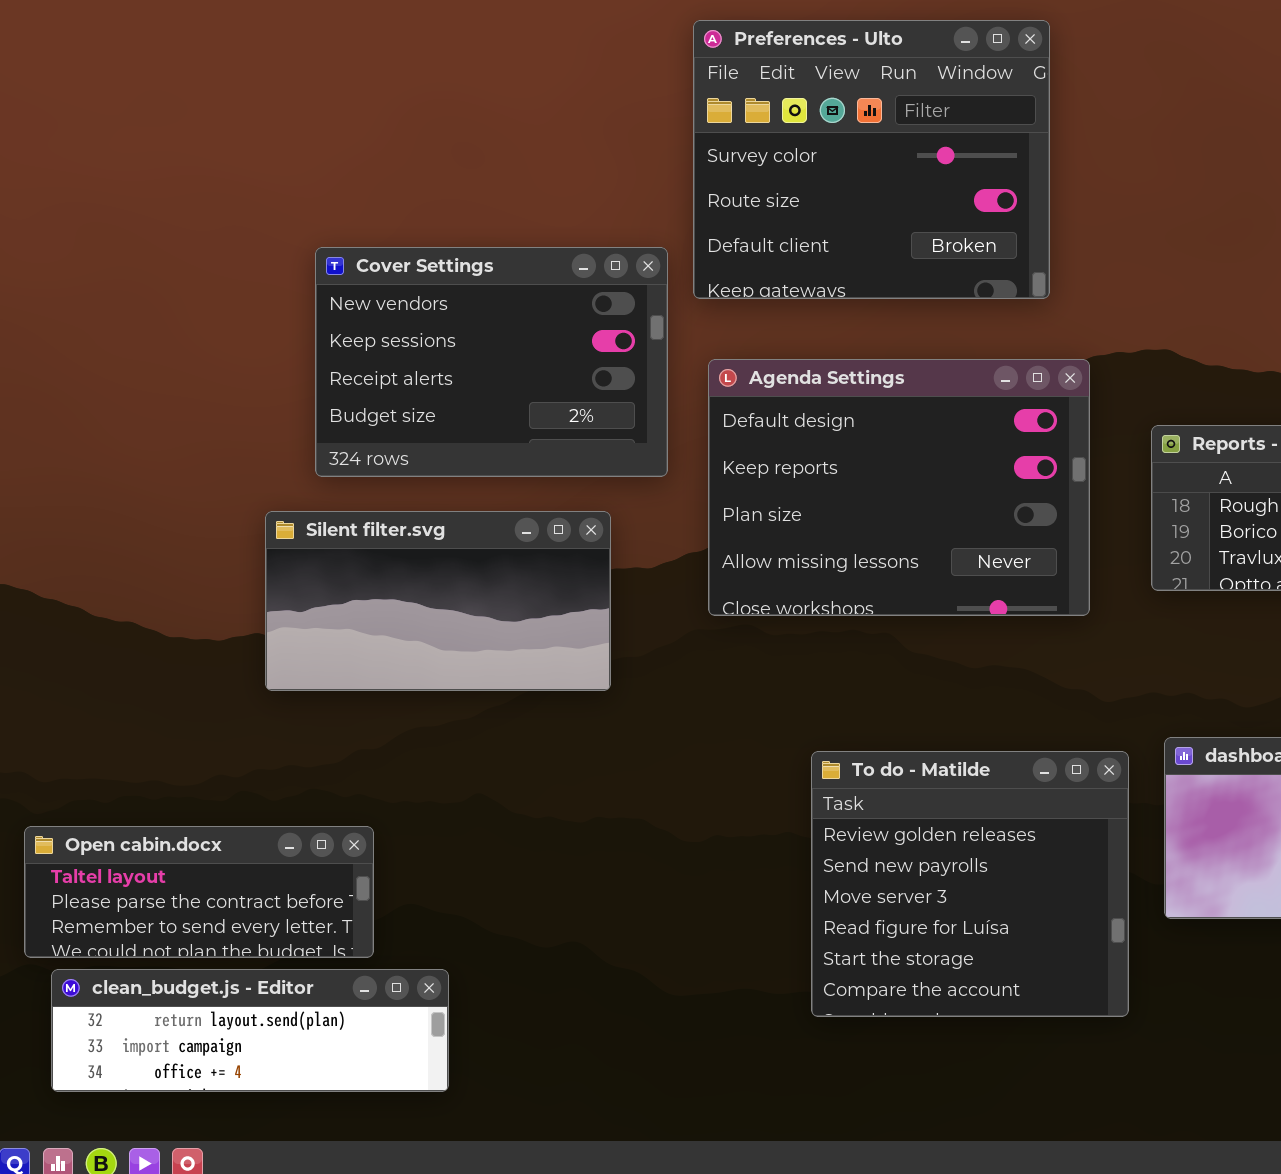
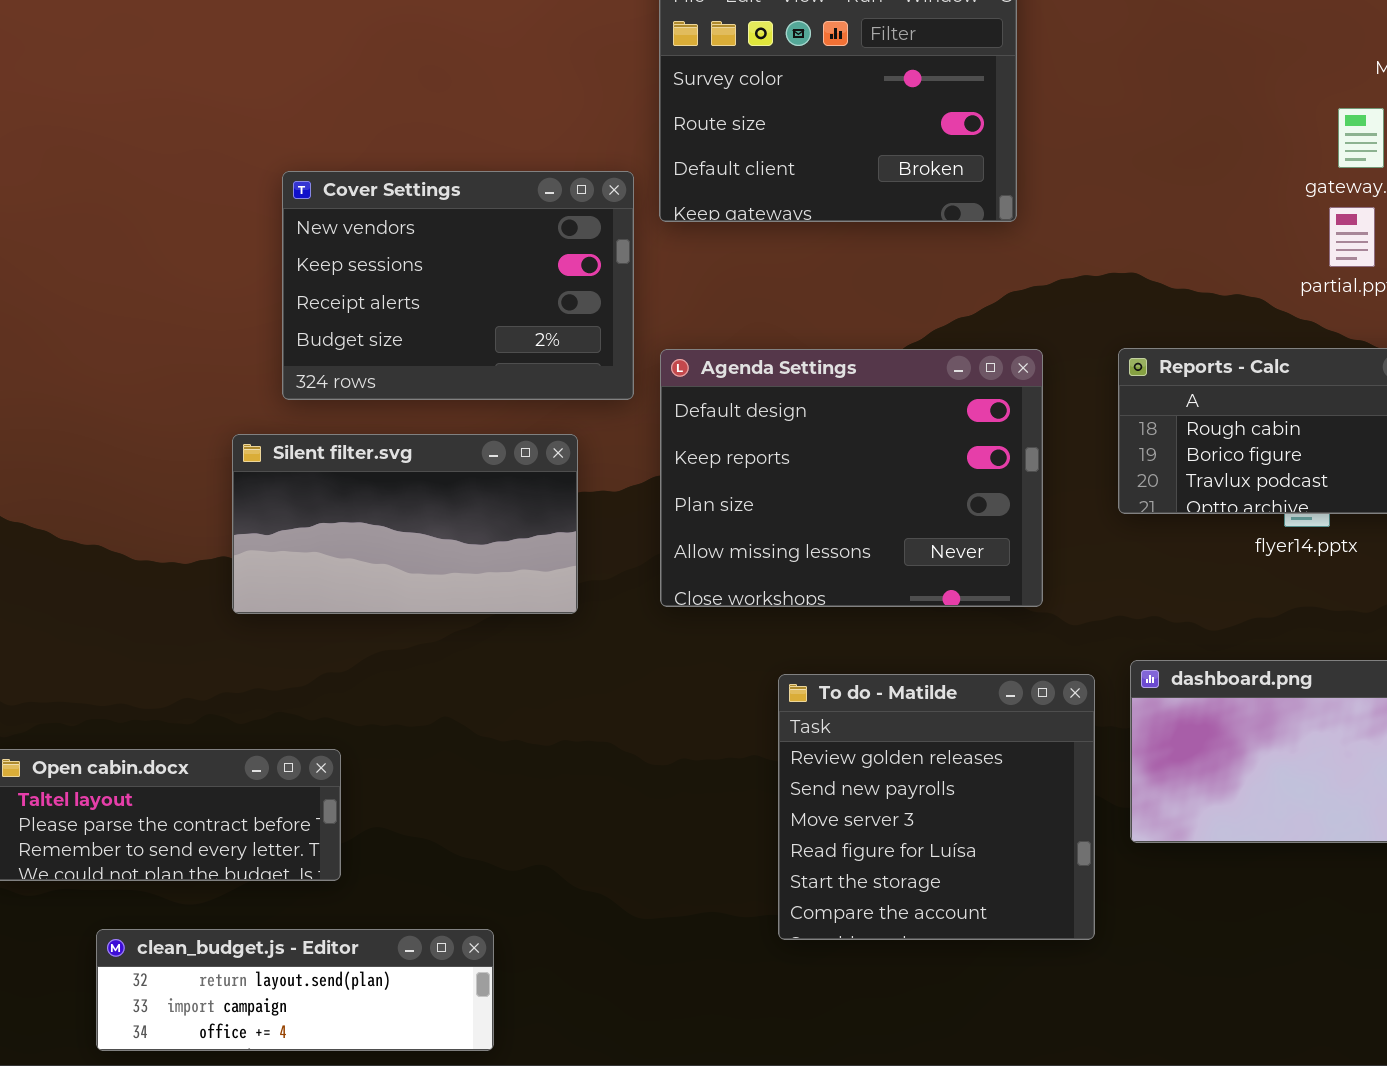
Agenda Settings: [708,359,1090,616] -> [660,349,1043,607], moved
clean_budget.js - Editor: [51,969,449,1092] -> [96,929,494,1051], moved

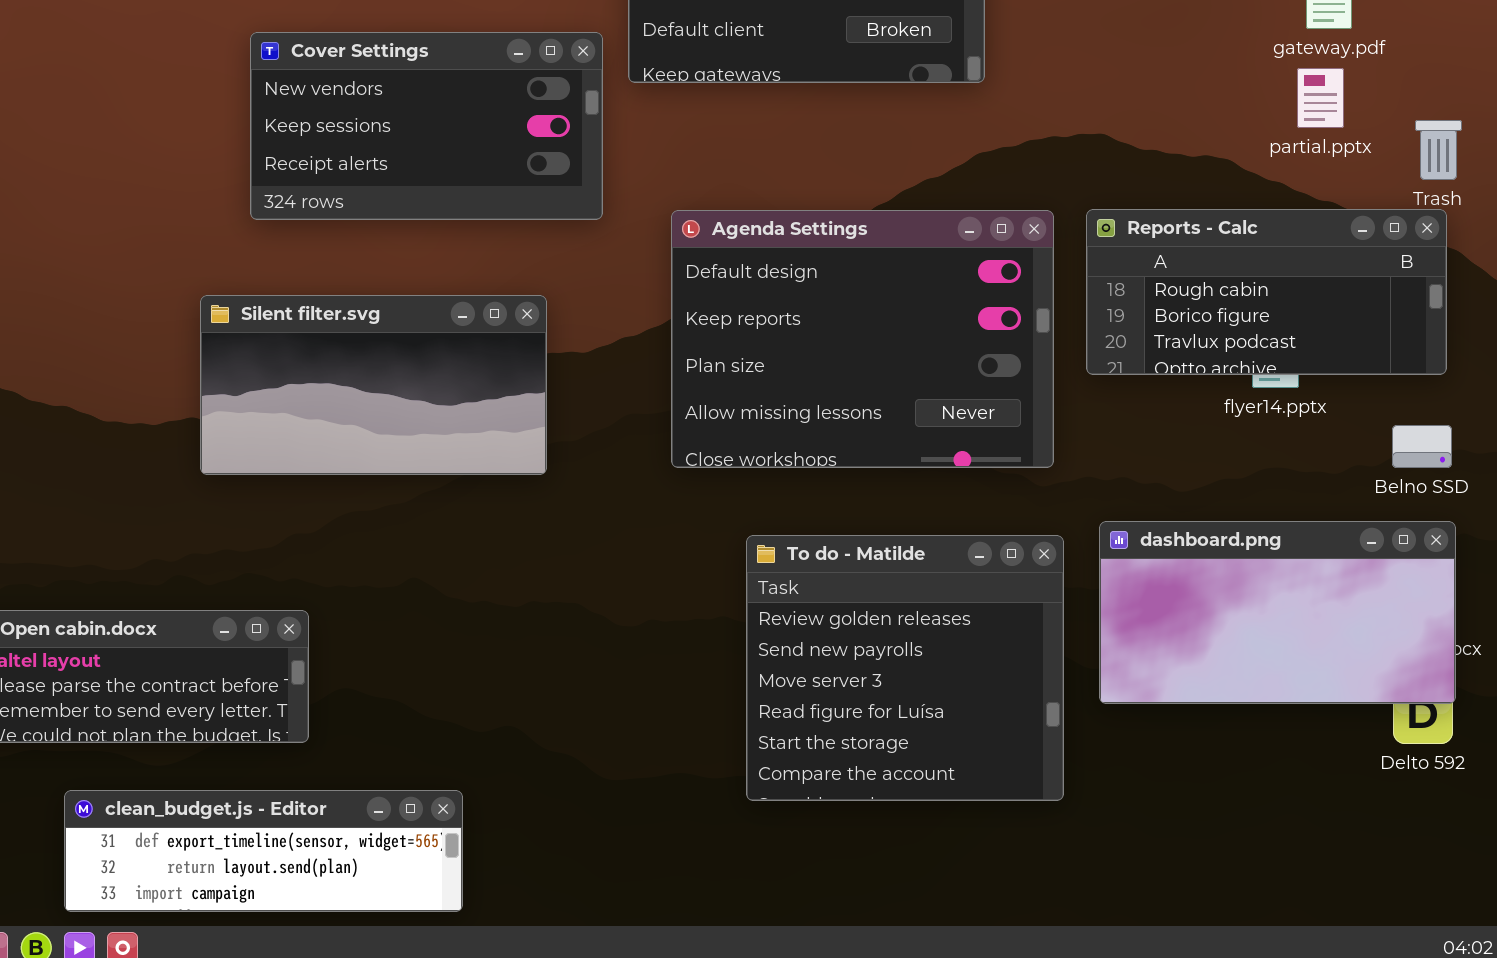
Cover Settings: [282,171,634,400] -> [250,32,603,220], resized
Agenda Settings: [660,349,1043,607] -> [671,210,1054,468], moved
clean_budget.js - Editor: [96,929,494,1051] -> [64,790,463,912], scrolled up 1 row

